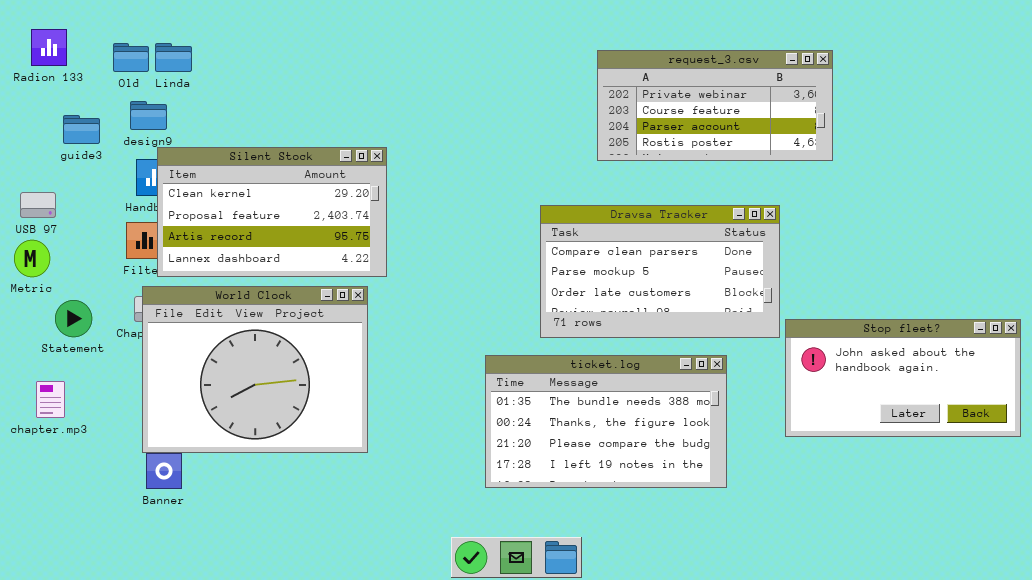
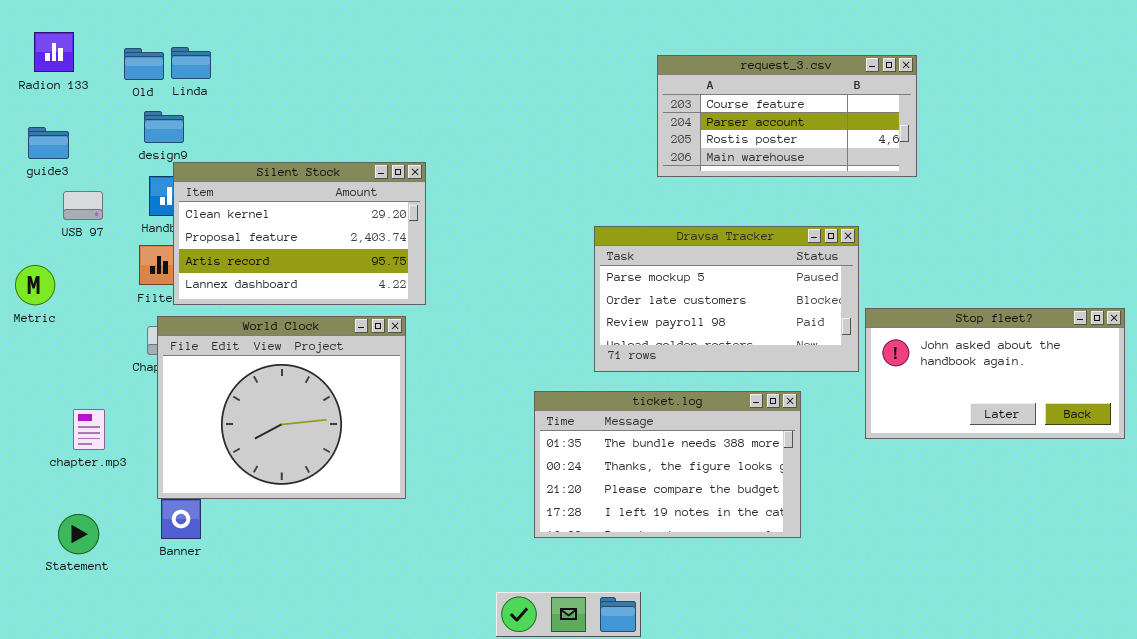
request_3.csv: [597,50,833,161] -> [657,55,917,177], scrolled down 1 row
guide3: [63,115,100,144] -> [28,127,69,159], moved
USB 97: [20,192,56,218] -> [63,191,103,220], moved
Dravsa Tracker: [540,205,780,338] -> [594,226,859,372], scrolled down 1 row
Statement: [55,300,92,337] -> [58,514,99,554], moved
Stop fleet?: [785,319,1021,437] -> [865,308,1125,439], moved
chapter.mp3: [36,381,65,418] -> [73,409,105,450], moved

